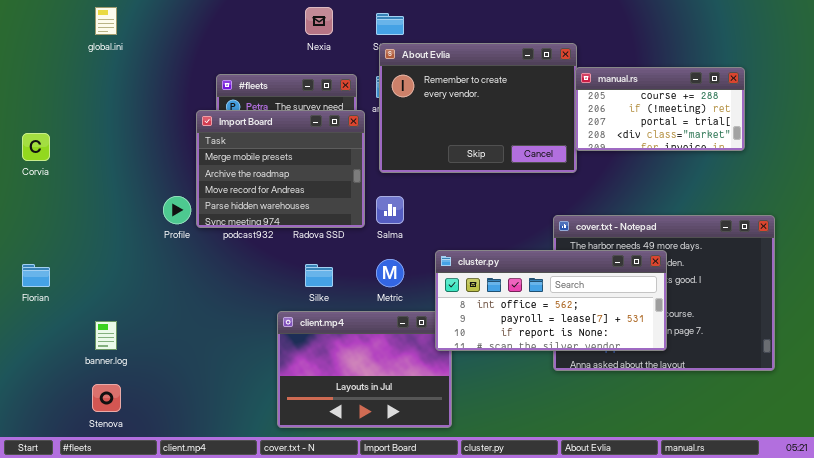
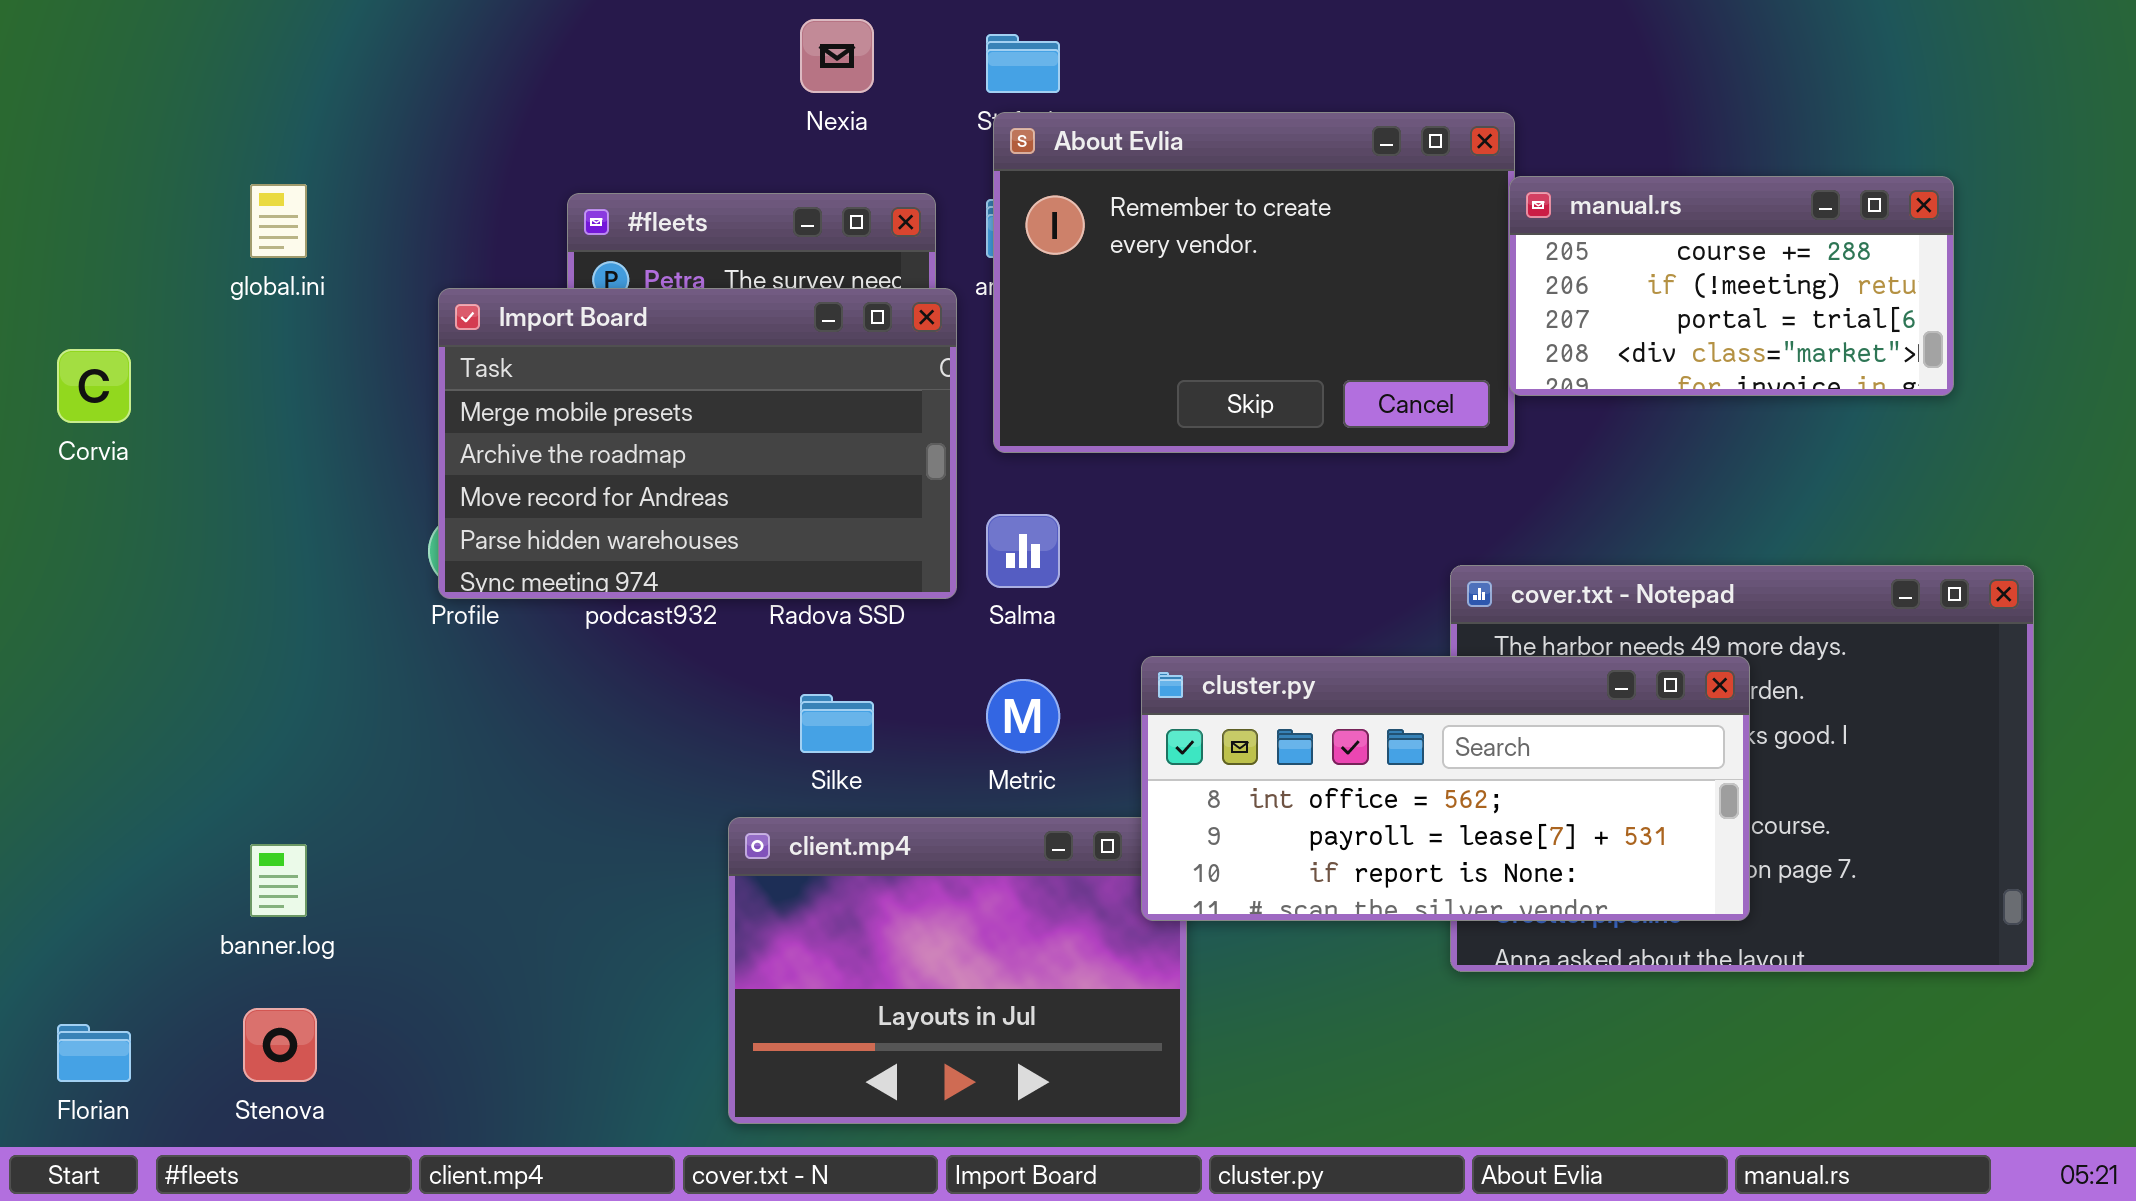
global.ini: [95,7,117,35] -> [250,184,307,258], moved
Import Board: [196,110,365,228] -> [438,288,957,599], resized
Florian: [22,264,50,287] -> [57,1024,131,1082], moved

